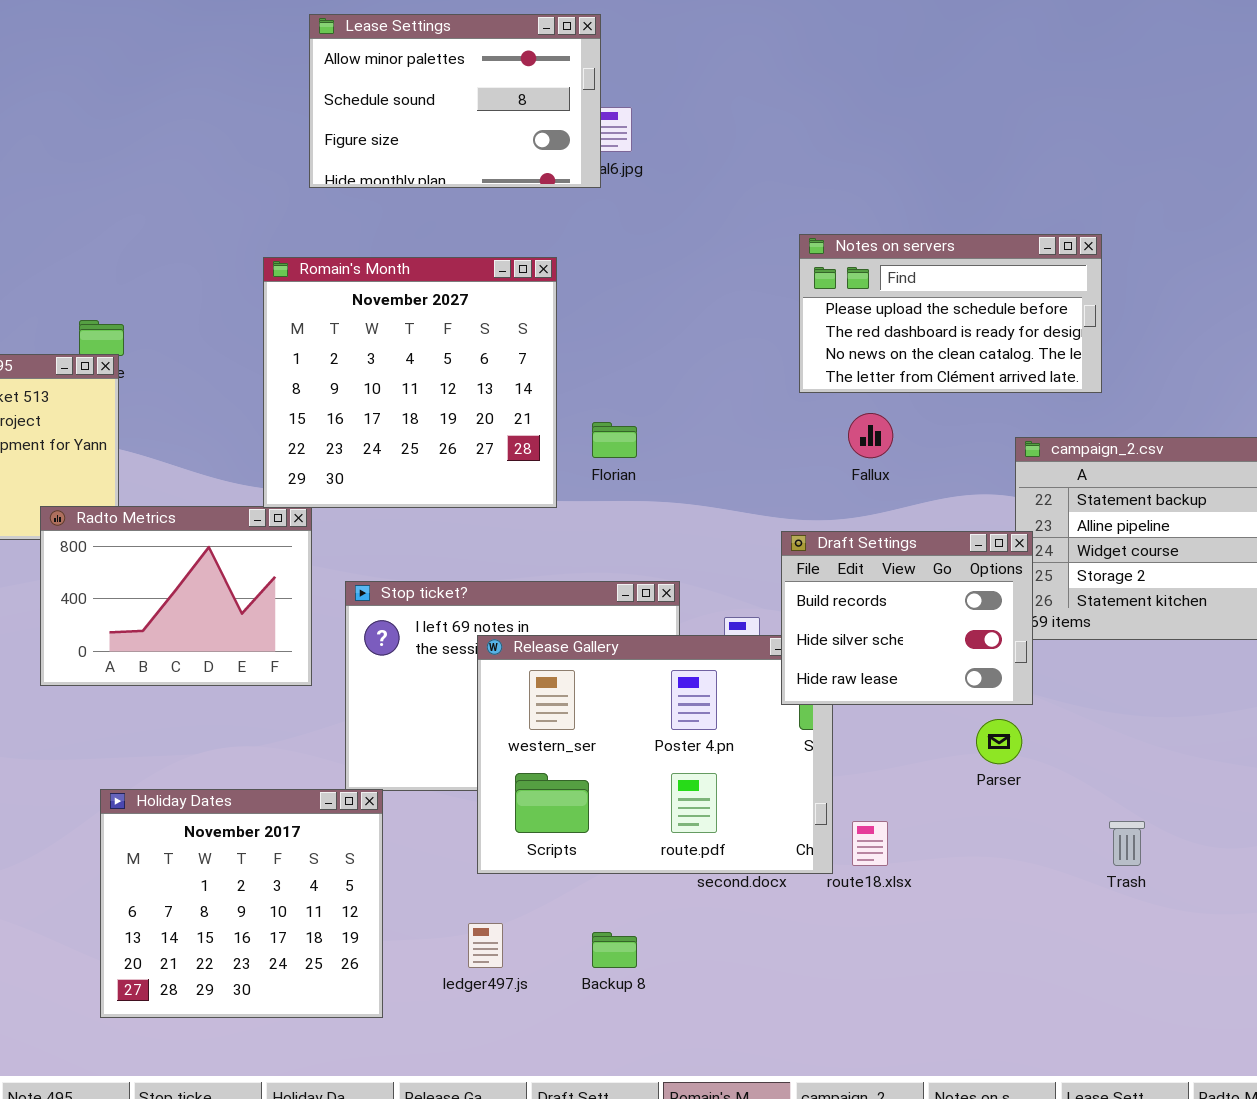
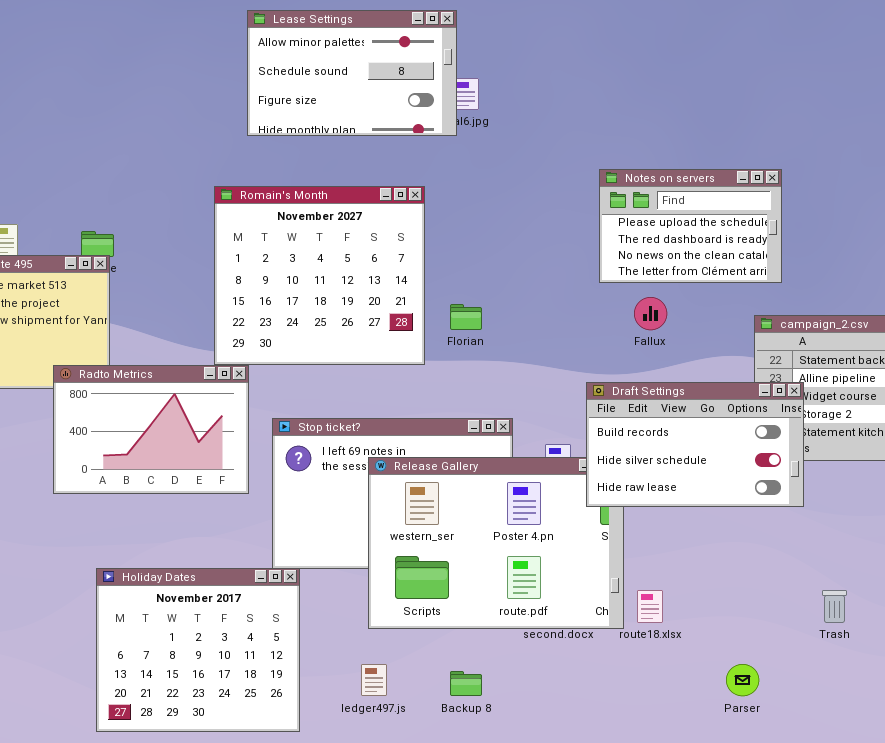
Notes on servers: [799,234,1102,393] -> [599,169,782,283], resized
Draft Settings: [781,531,1033,705] -> [586,382,804,507], resized
Parser: [976,719,1022,764] -> [726,664,759,696], moved

